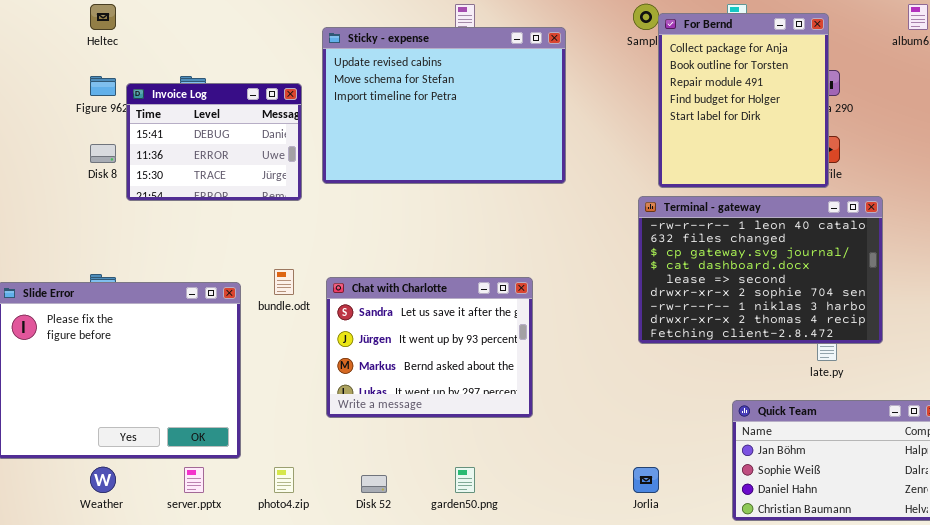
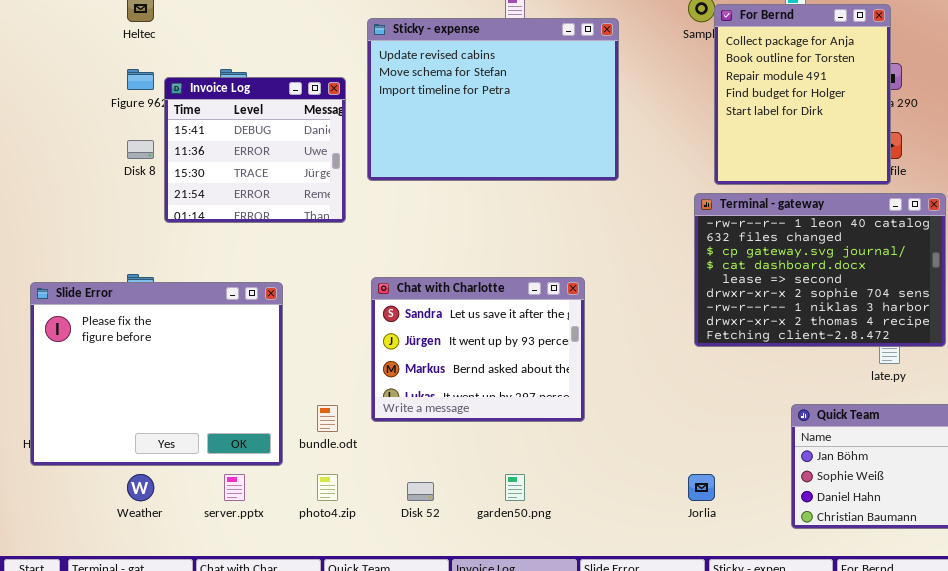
Invoice Log: [126,83,302,201] -> [164,77,346,223], resized
bundle.odt: [274,269,294,295] -> [317,405,338,432], moved

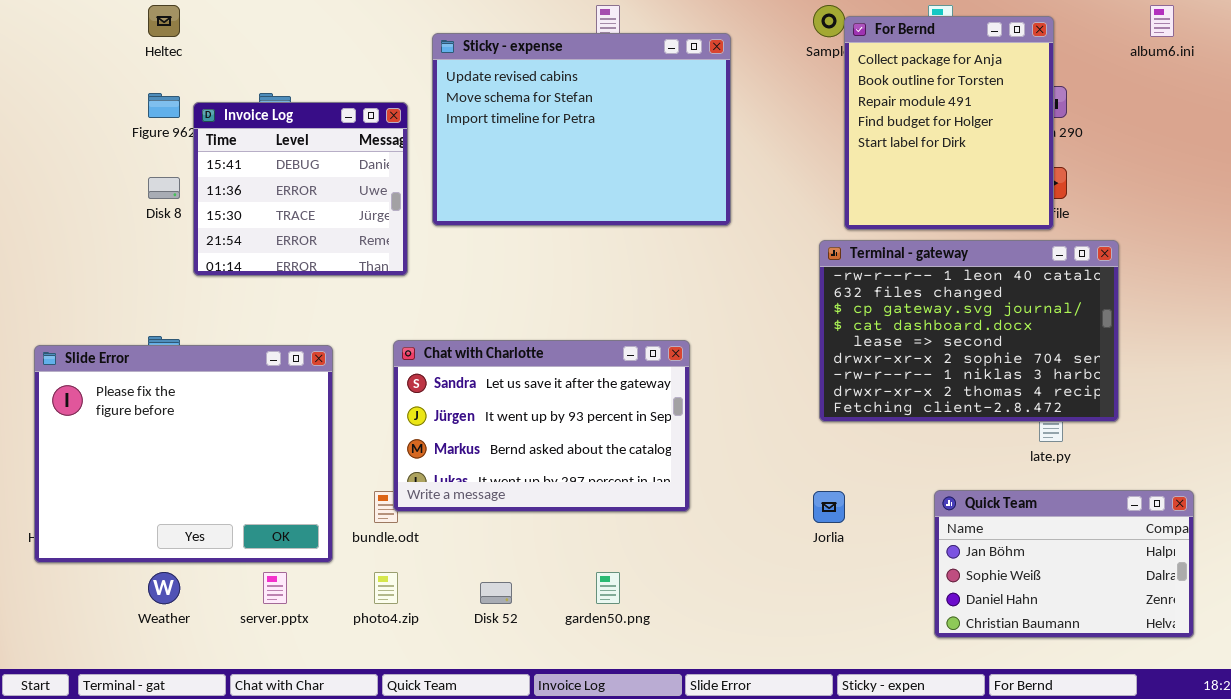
Chat with Charlotte: [371,277,585,422] -> [393,340,690,512], resized
Jorlia: [688,474,715,501] -> [813,491,845,523], moved

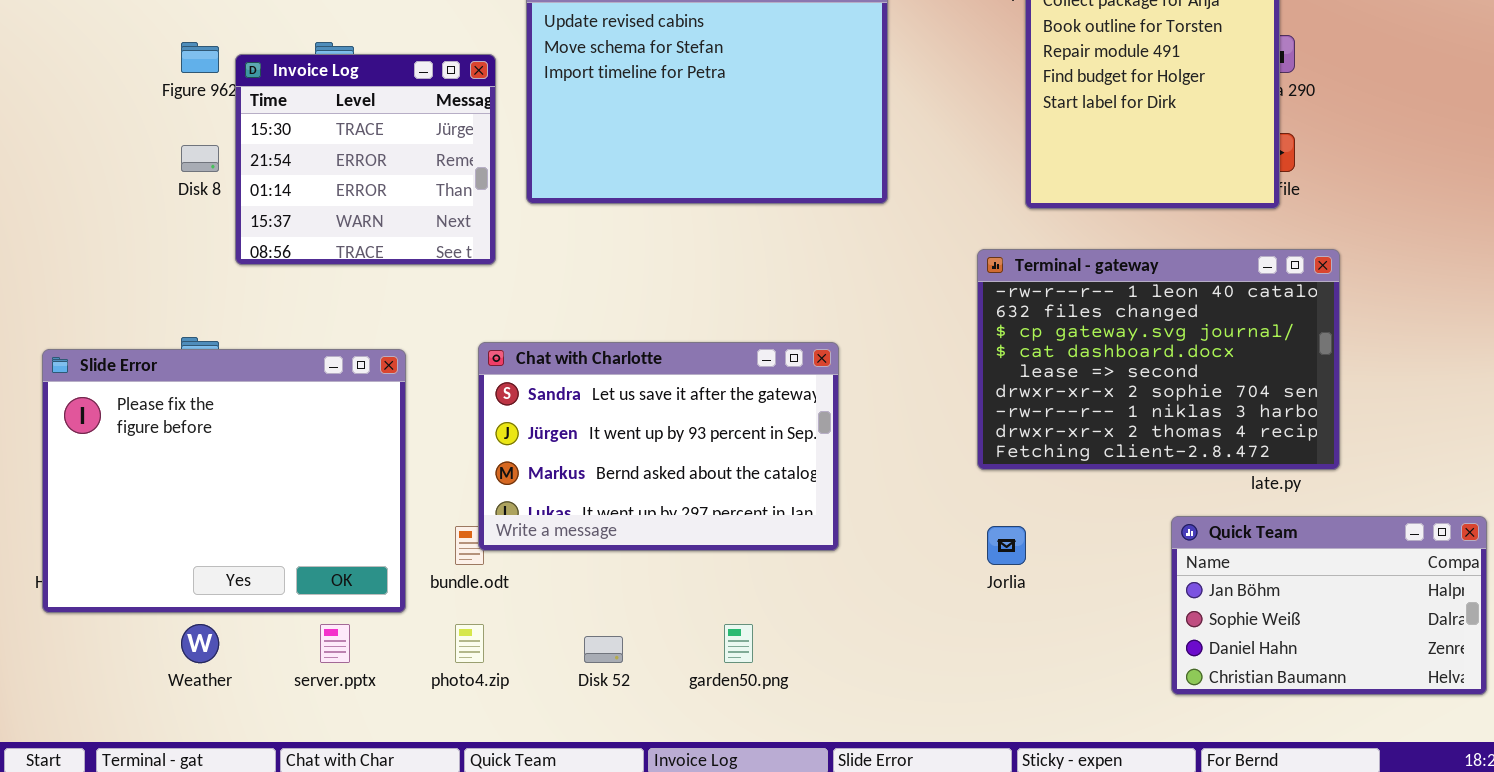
Invoice Log: [193,102,408,276] -> [235,54,496,265], scrolled down 2 rows
Terminal - gateway: [819,240,1119,422] -> [977,249,1340,470], moved
Quick Team: [934,490,1194,638] -> [1171,516,1487,695], moved

